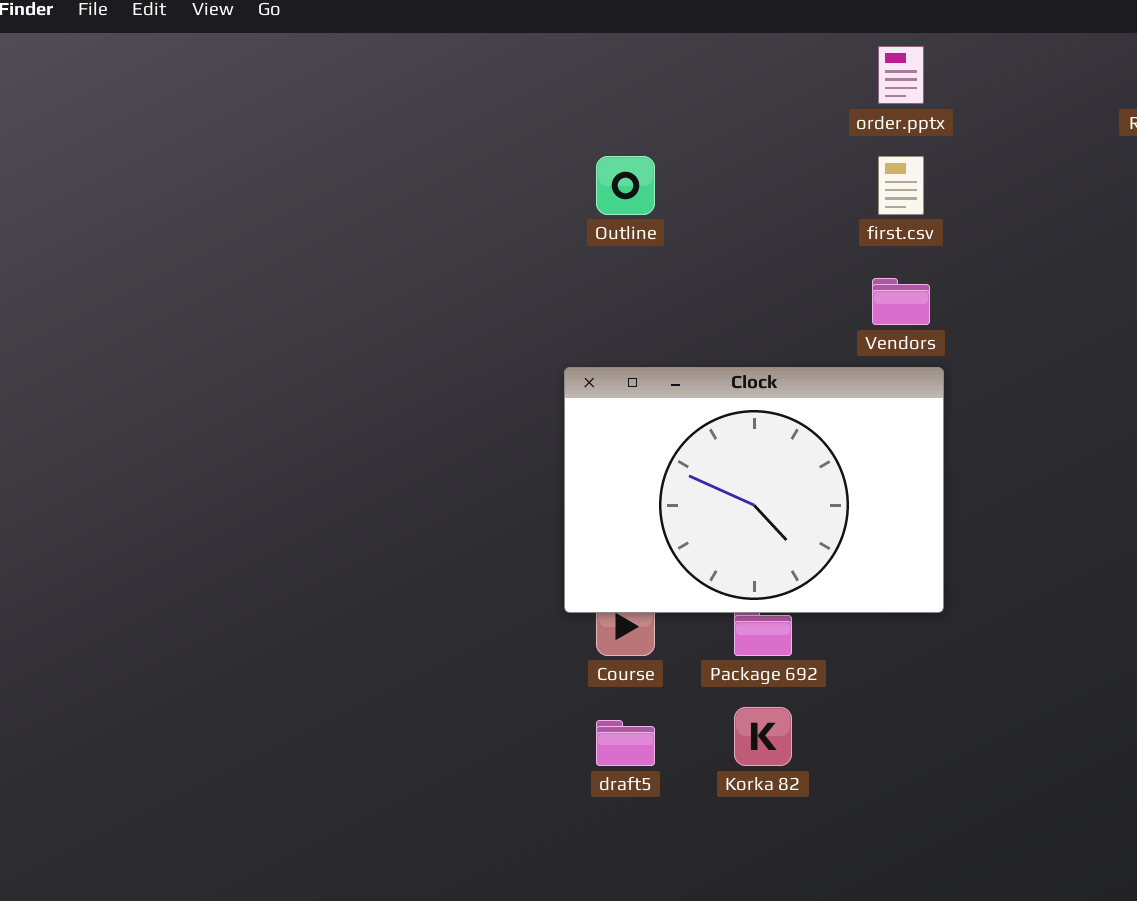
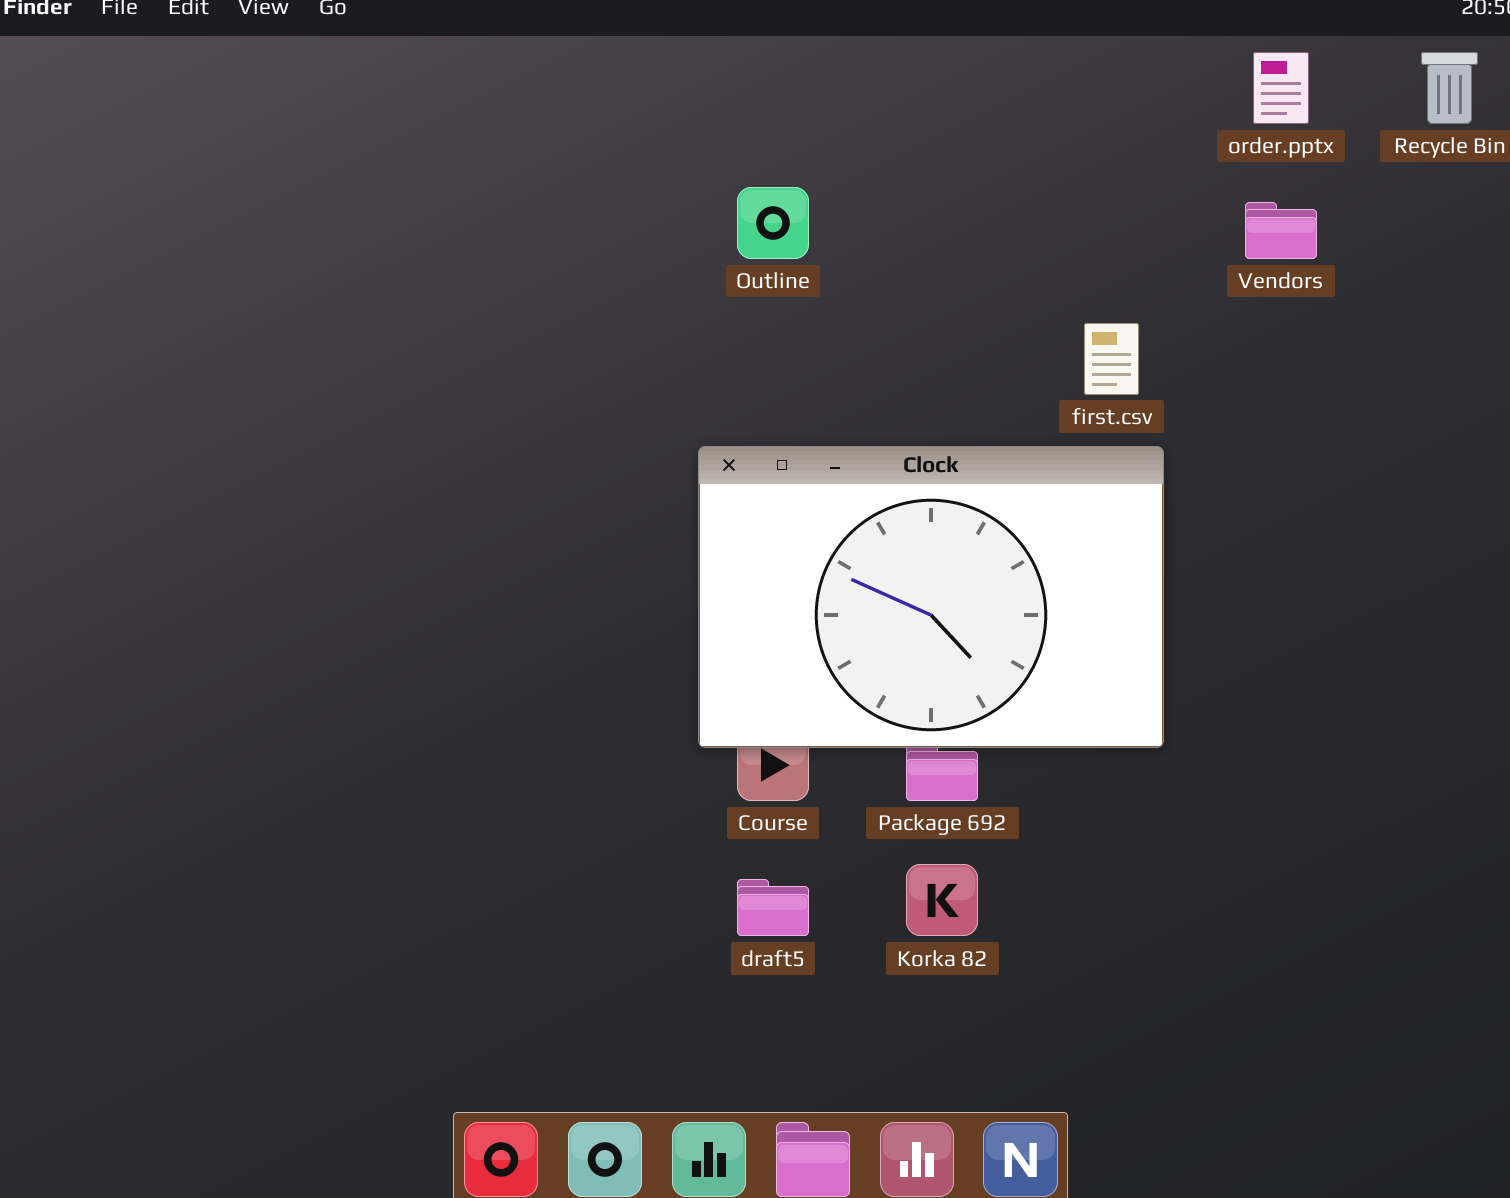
order.pptx: [878,46,924,104] -> [1253,52,1309,124], moved
first.csv: [878,156,924,215] -> [1084,323,1139,395], moved
Vendors: [872,278,930,325] -> [1245,202,1317,259], moved

